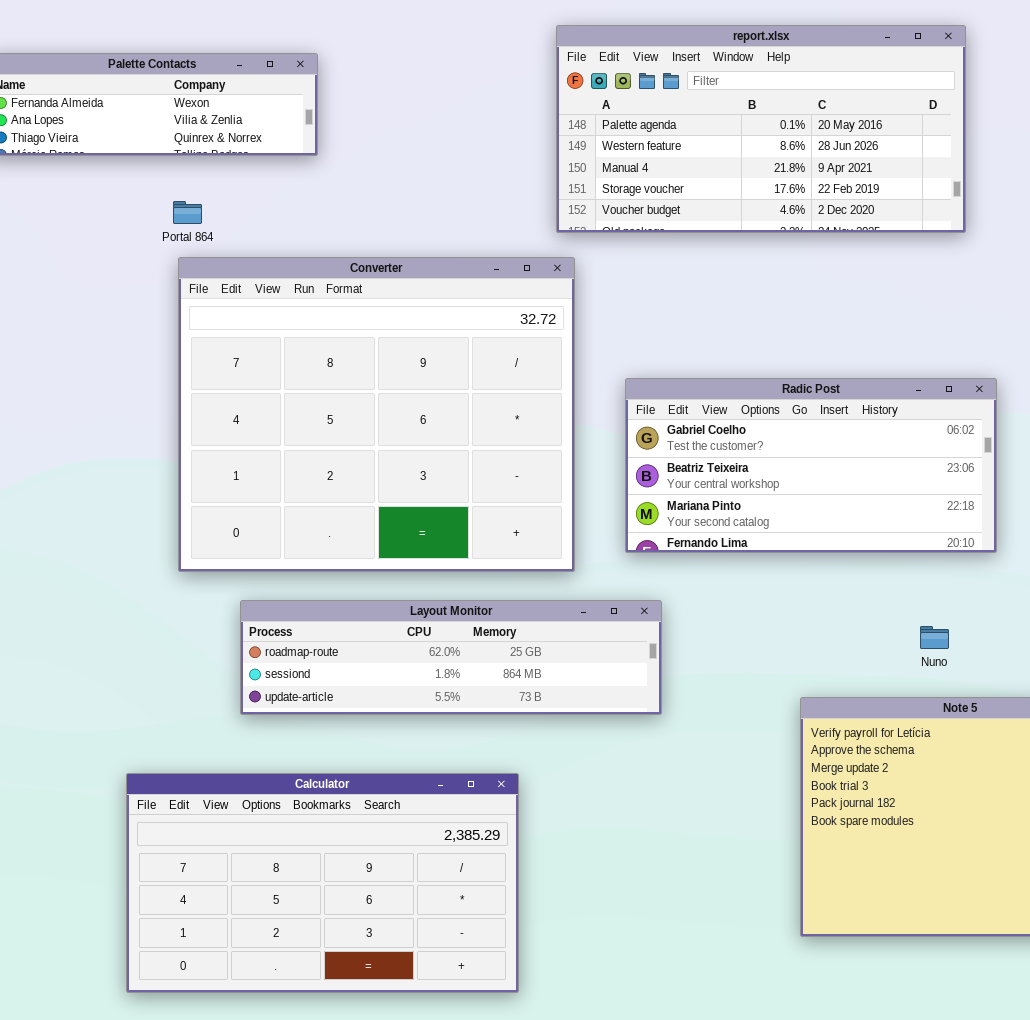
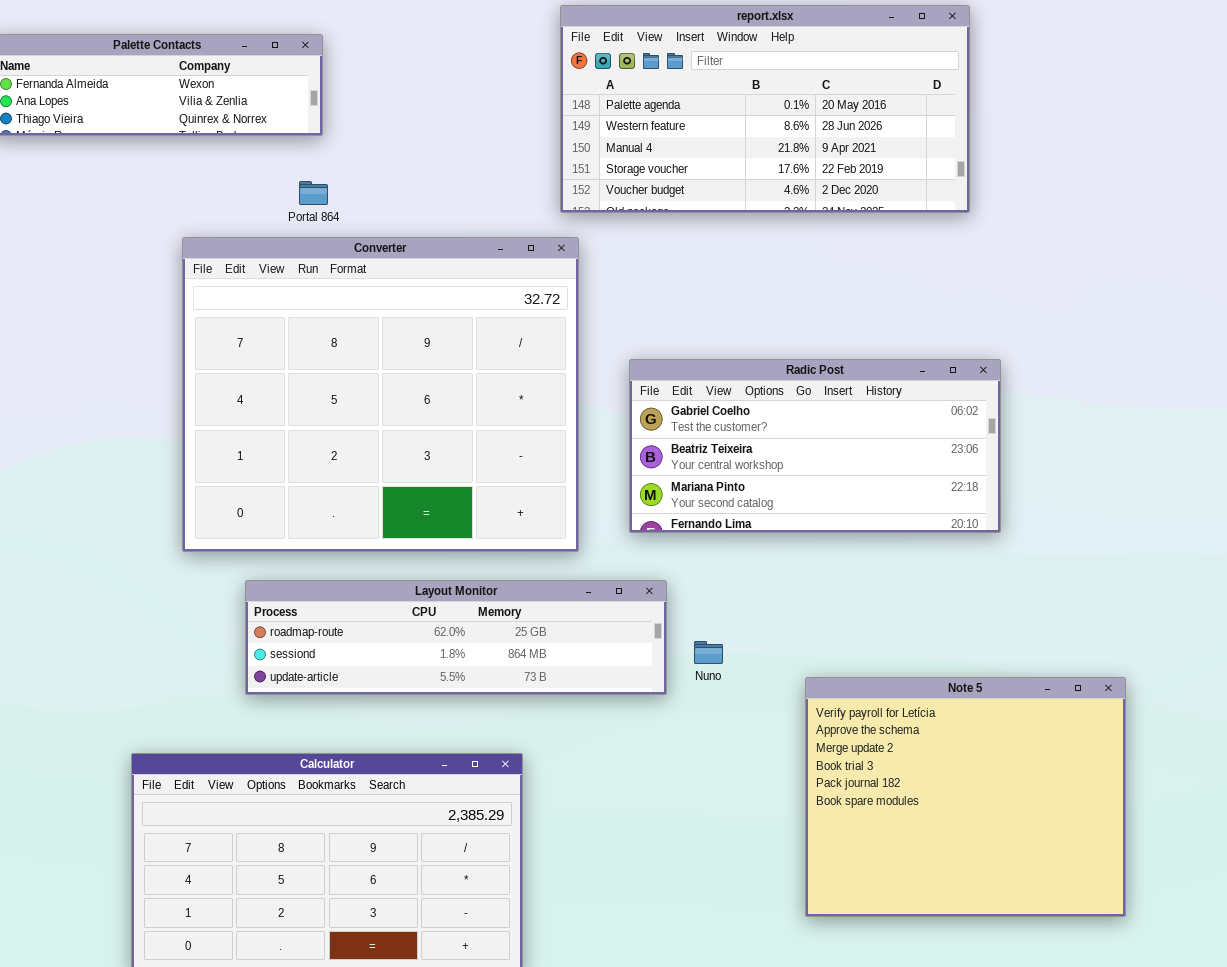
Portal 864: [173,201,202,224] -> [299,181,328,205], moved
Nuno: [920,626,949,649] -> [694,641,723,664], moved

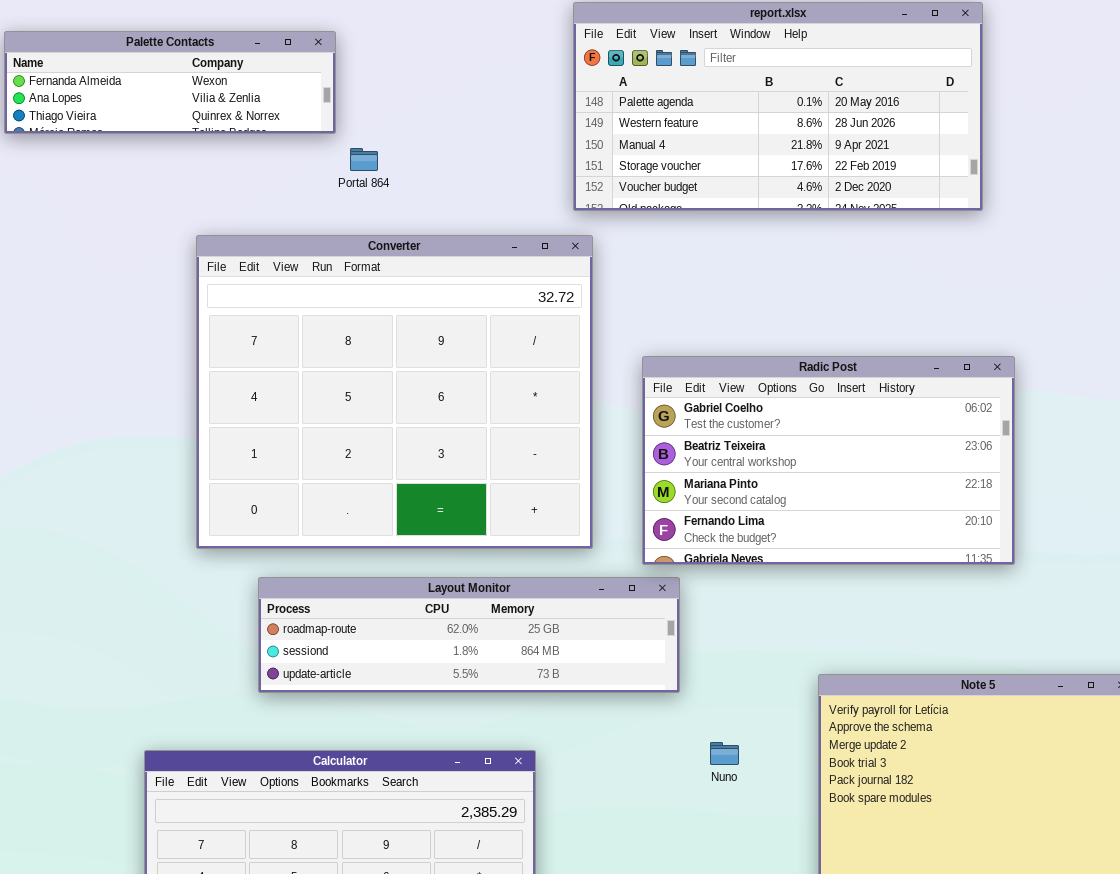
Portal 864: [299,181,328,205] -> [350,148,378,171], moved
Radic Post: [629,359,1001,533] -> [642,356,1015,565], resized
Nuno: [694,641,723,664] -> [710,742,739,765], moved

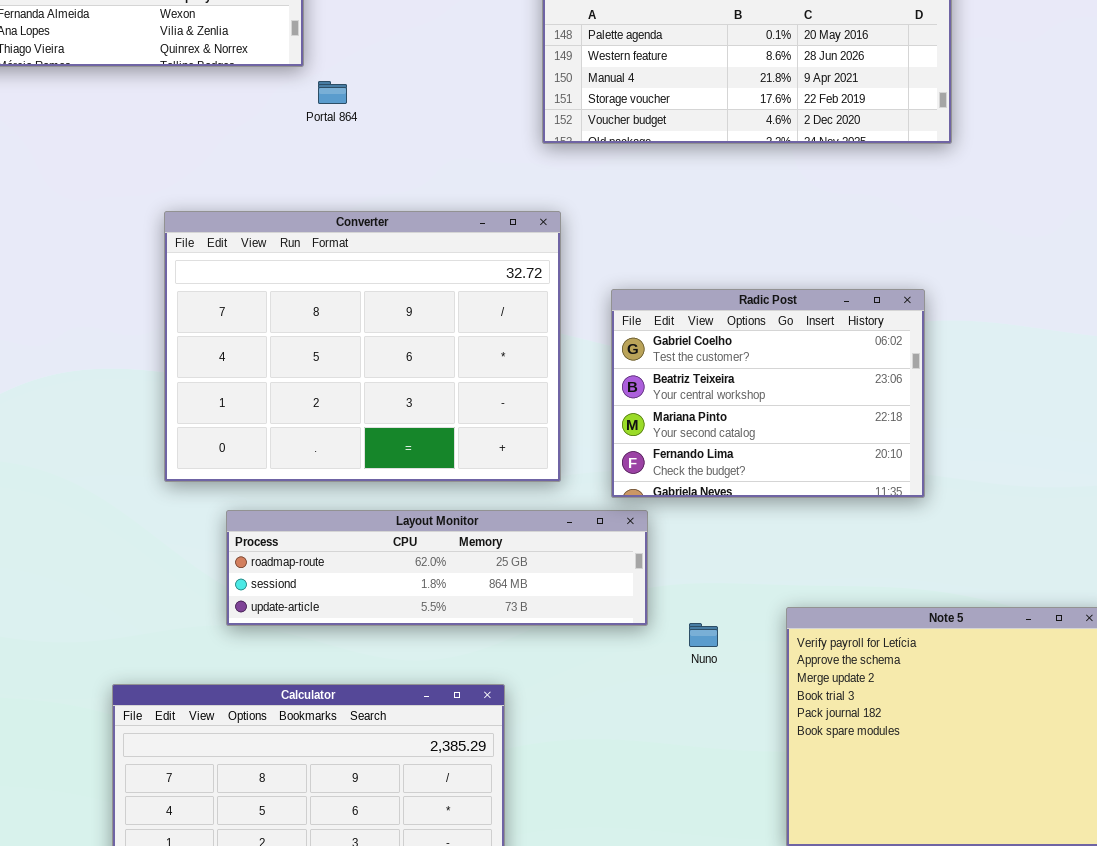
Converter: [196,235,593,549] -> [164,211,561,482], resized
Radic Post: [642,356,1015,565] -> [611,289,925,498], resized
Nuno: [710,742,739,765] -> [689,623,718,647], moved

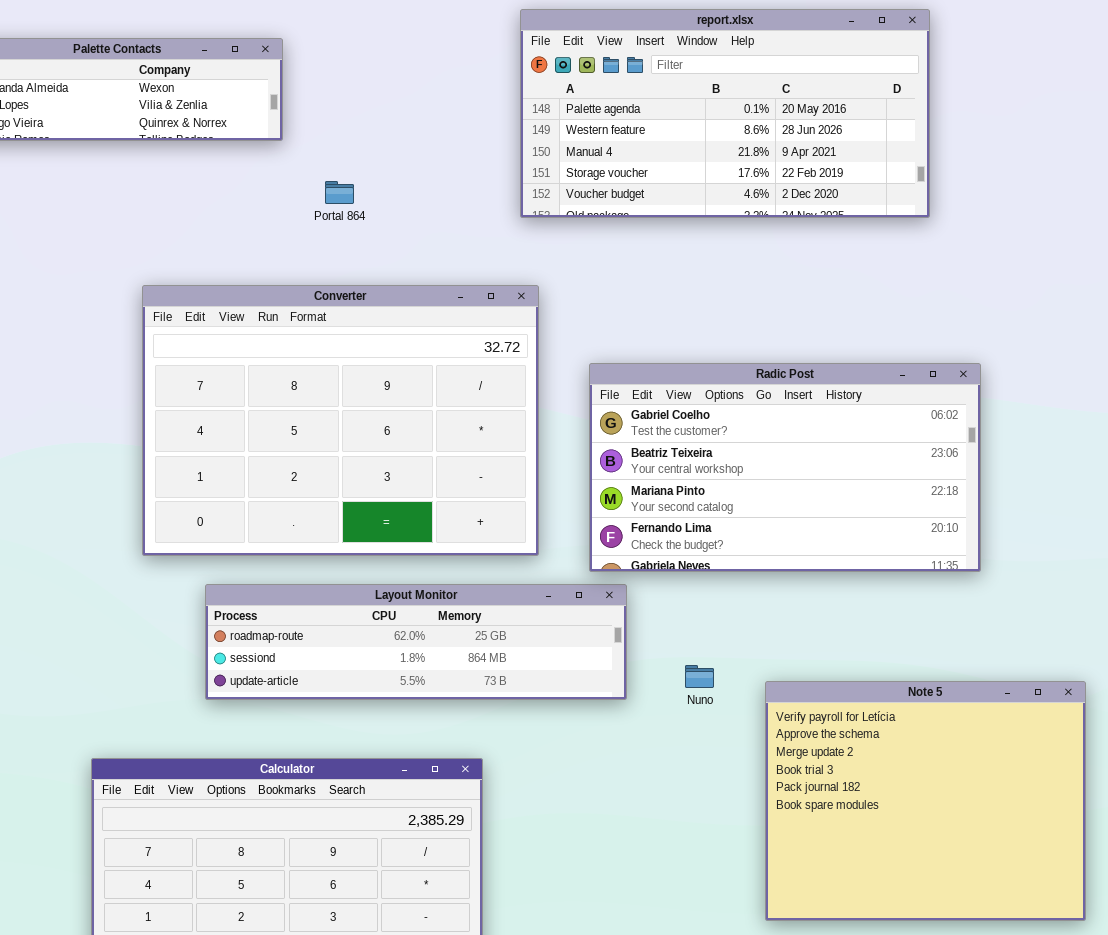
Portal 864: [318,81,347,104] -> [325,181,354,204], moved
Radic Post: [611,289,925,498] -> [589,363,981,572], resized
Nuno: [689,623,718,647] -> [685,665,714,688], moved

